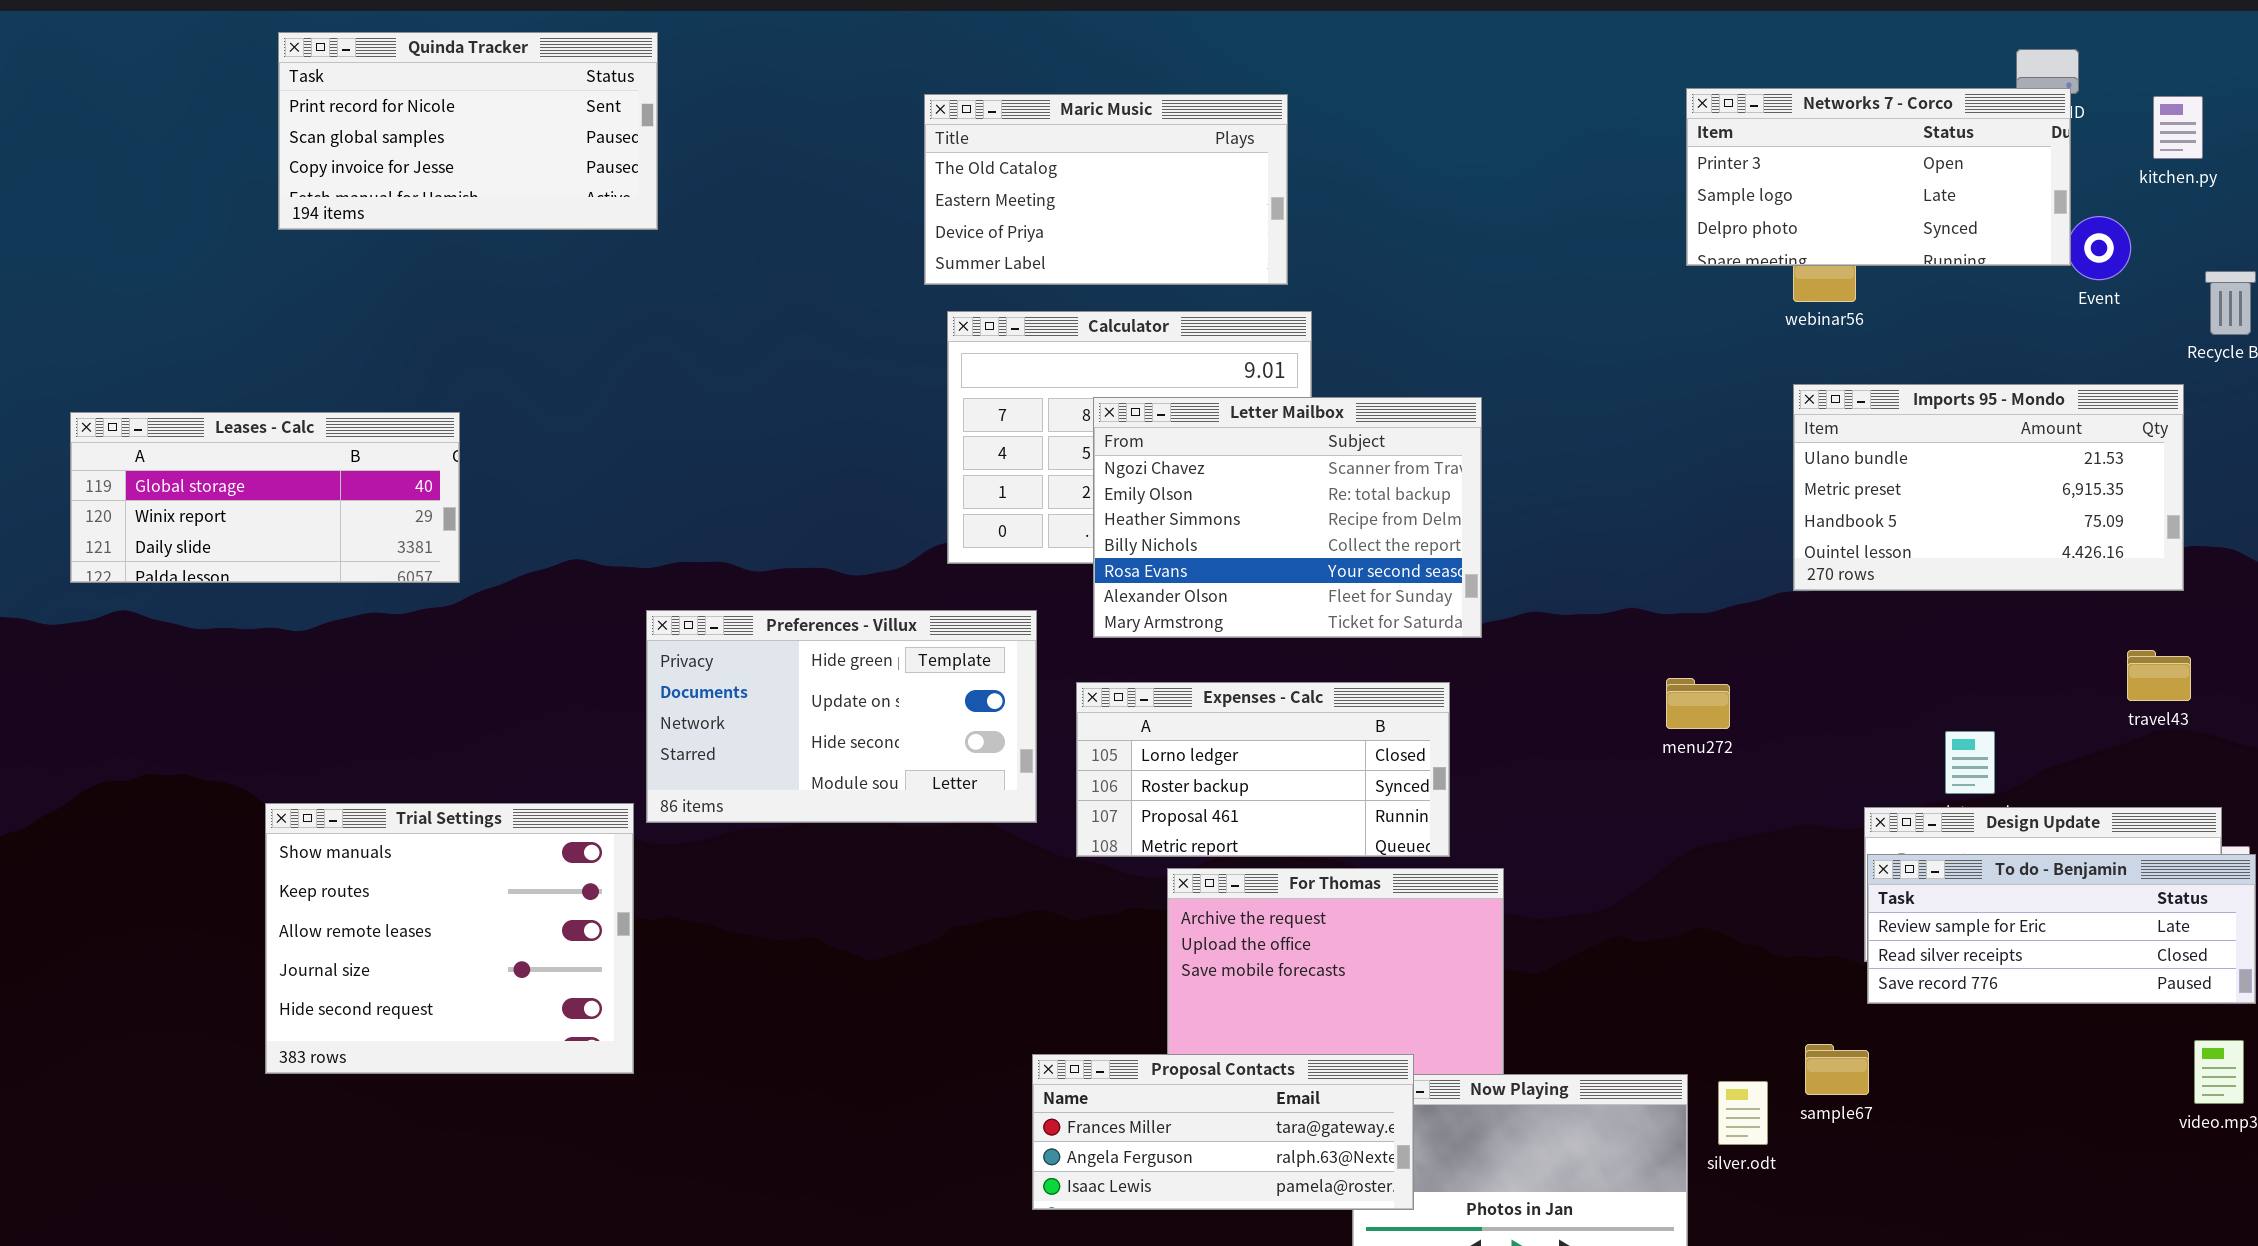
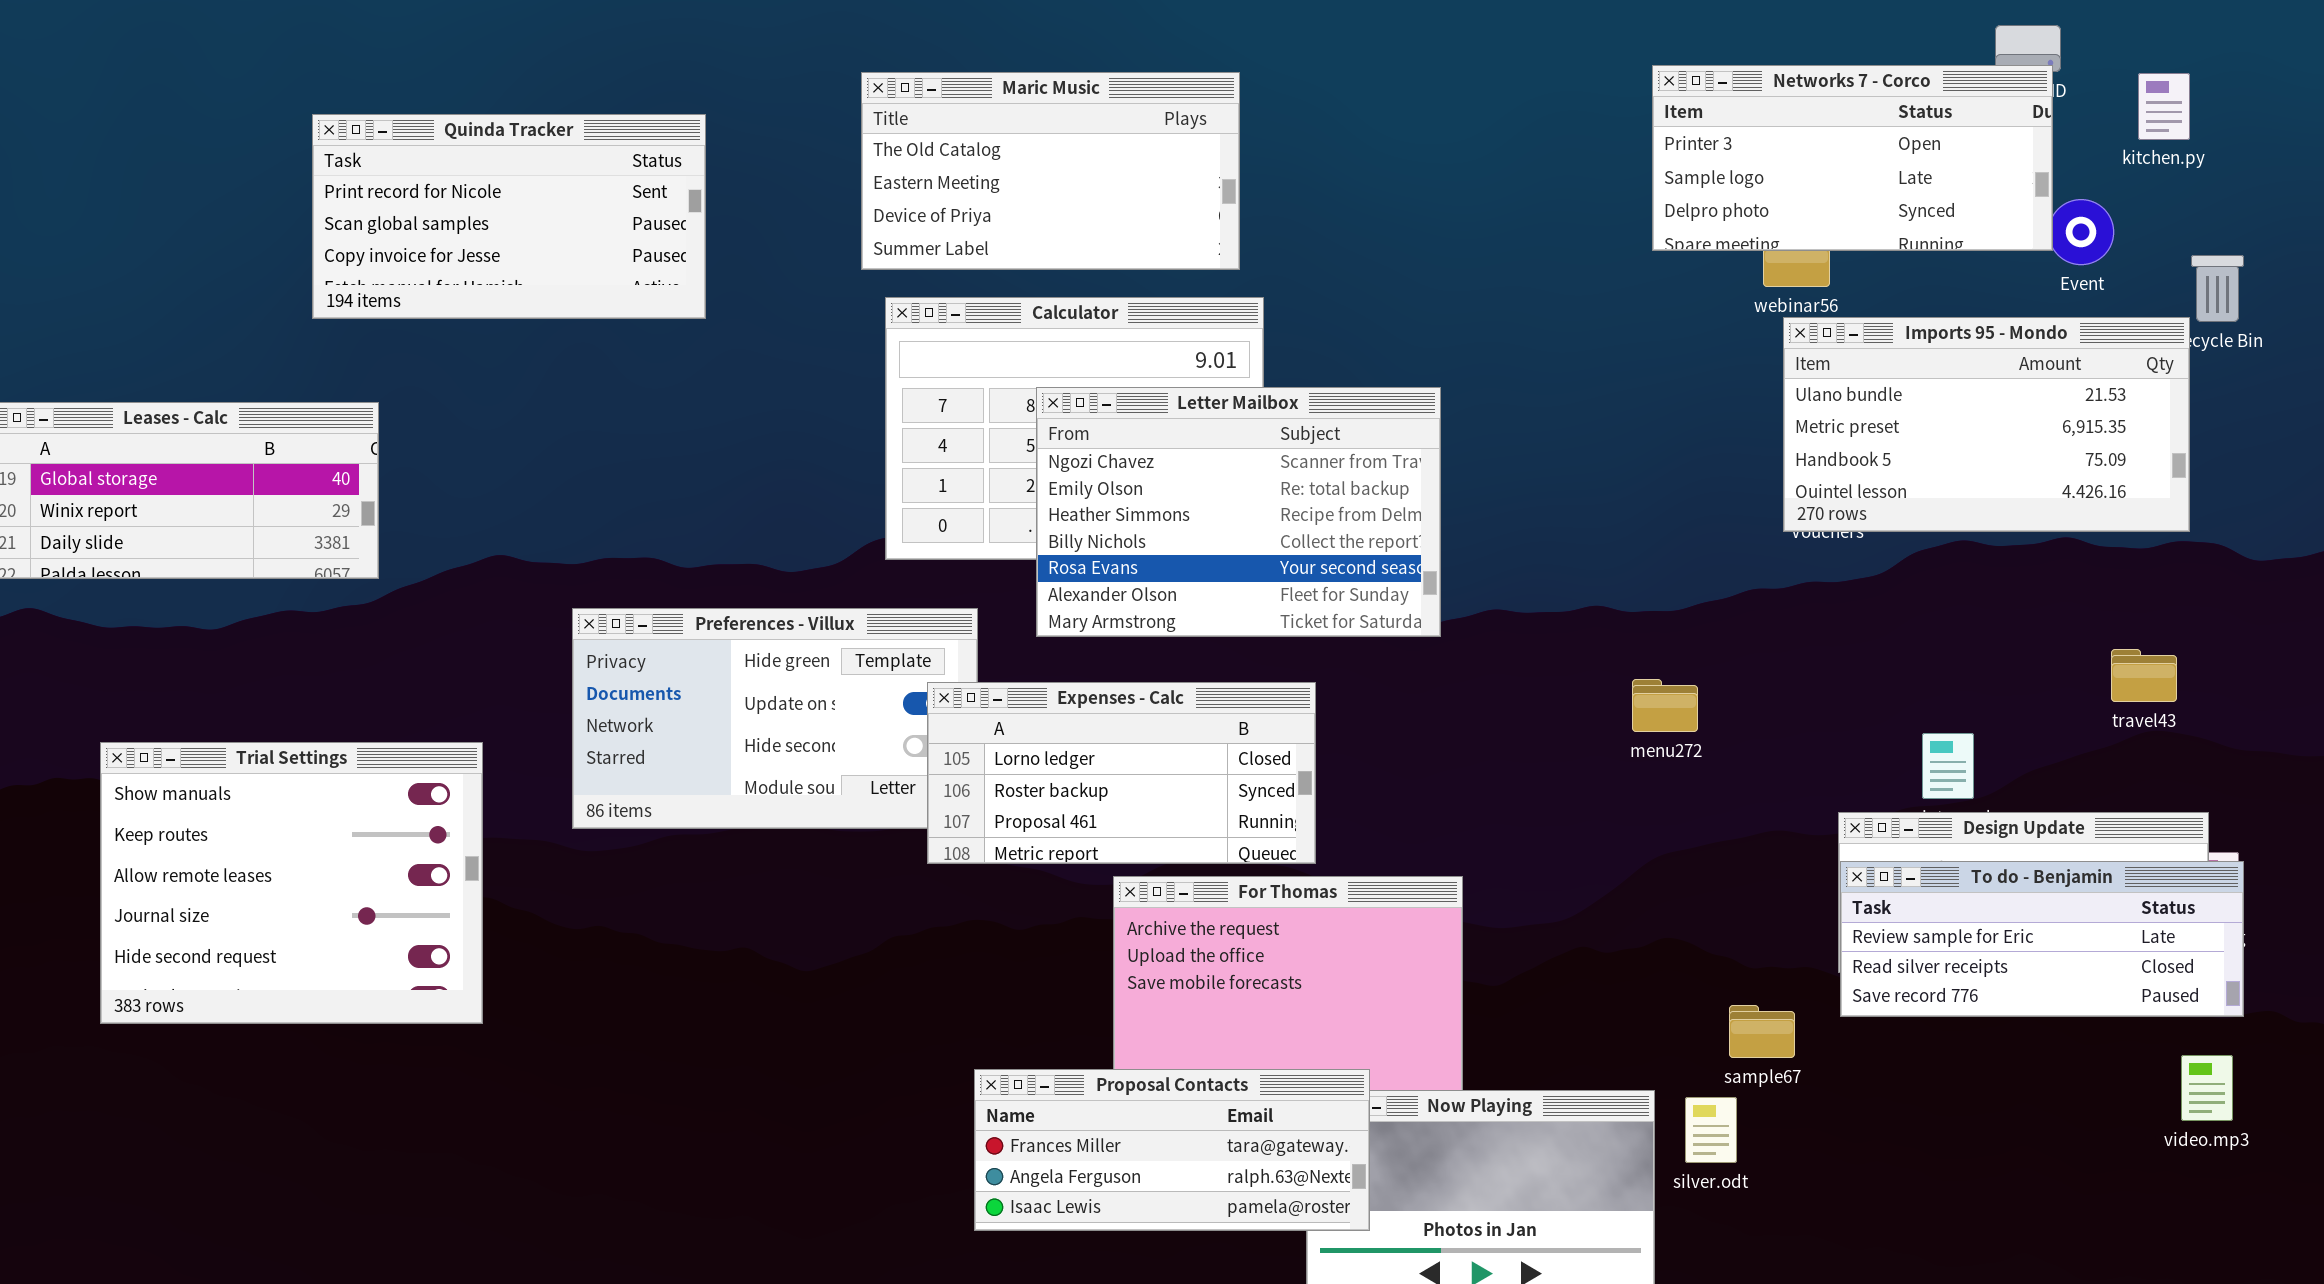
Quinda Tracker: [278,32,658,230] -> [312,114,706,319], moved
Imports 95 - Mondo: [1793,384,2184,591] -> [1783,317,2190,532], moved
Expenses - Calc: [1076,682,1450,857] -> [927,682,1316,864], moved
Trial Settings: [265,803,634,1074] -> [100,742,483,1024], moved
sample67: [1805,1044,1869,1095] -> [1729,1005,1795,1058], moved

